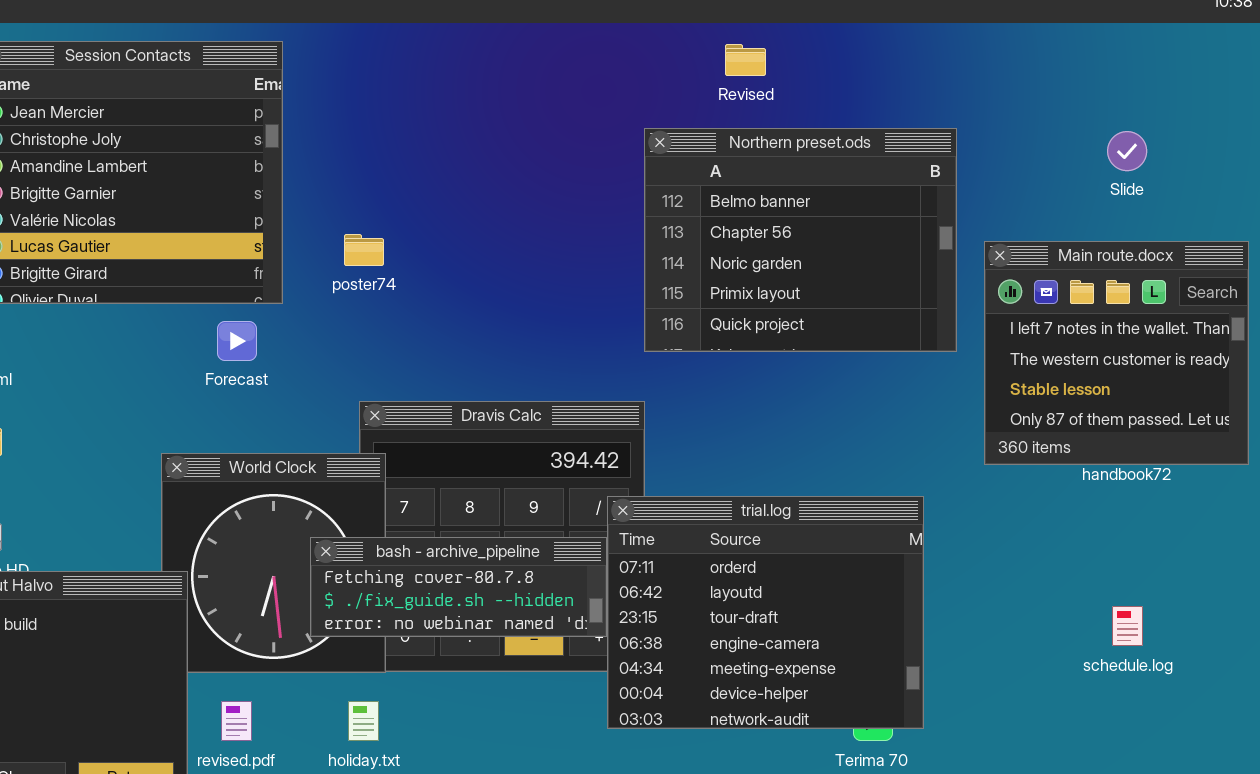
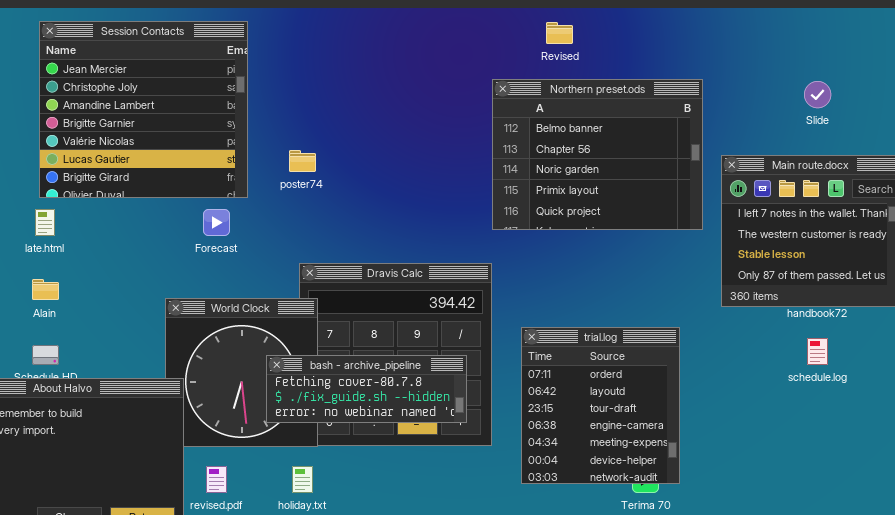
trial.log: [607,496,924,729] -> [521,327,680,484], resized
schedule.log: [1112,606,1143,646] -> [807,338,828,365], moved

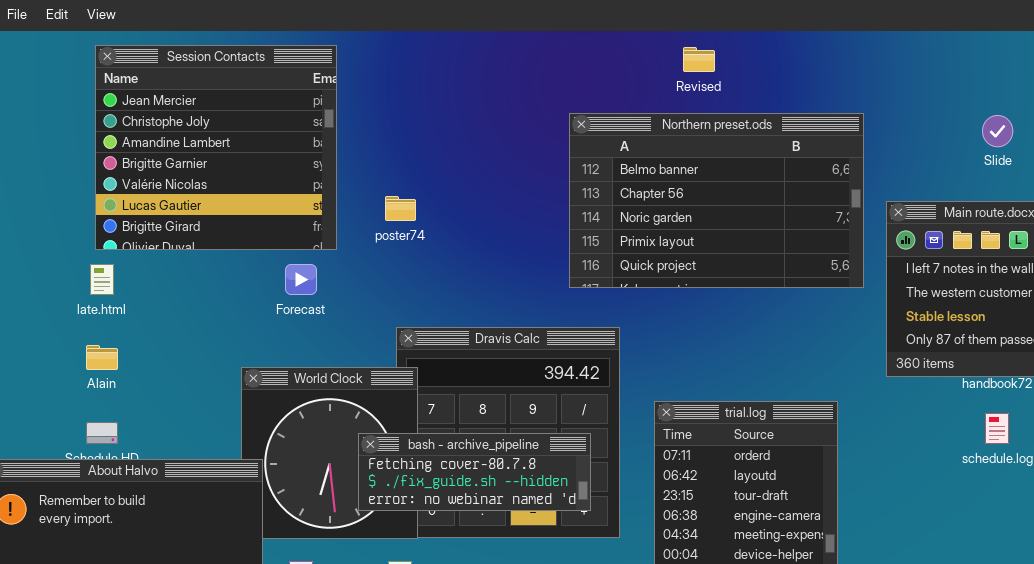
Northern preset.ods: [492,79,703,230] -> [569,113,864,288], resized

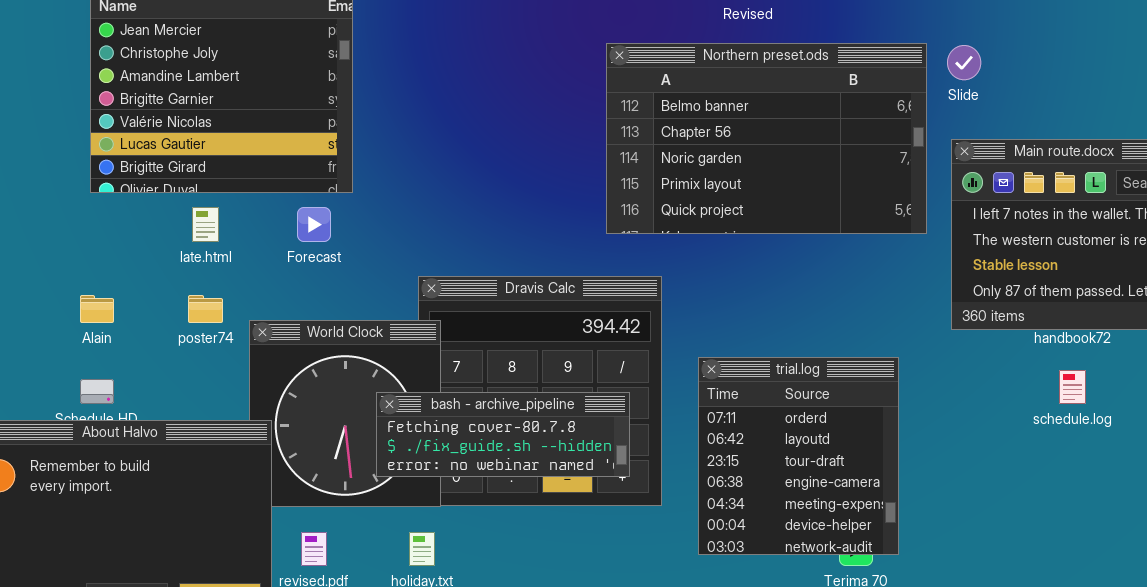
Slide: [982,115,1013,147] -> [947,45,981,80], moved
poster74: [385,196,416,221] -> [188,295,223,323], moved
late.html: [90,264,114,295] -> [192,207,219,242], moved

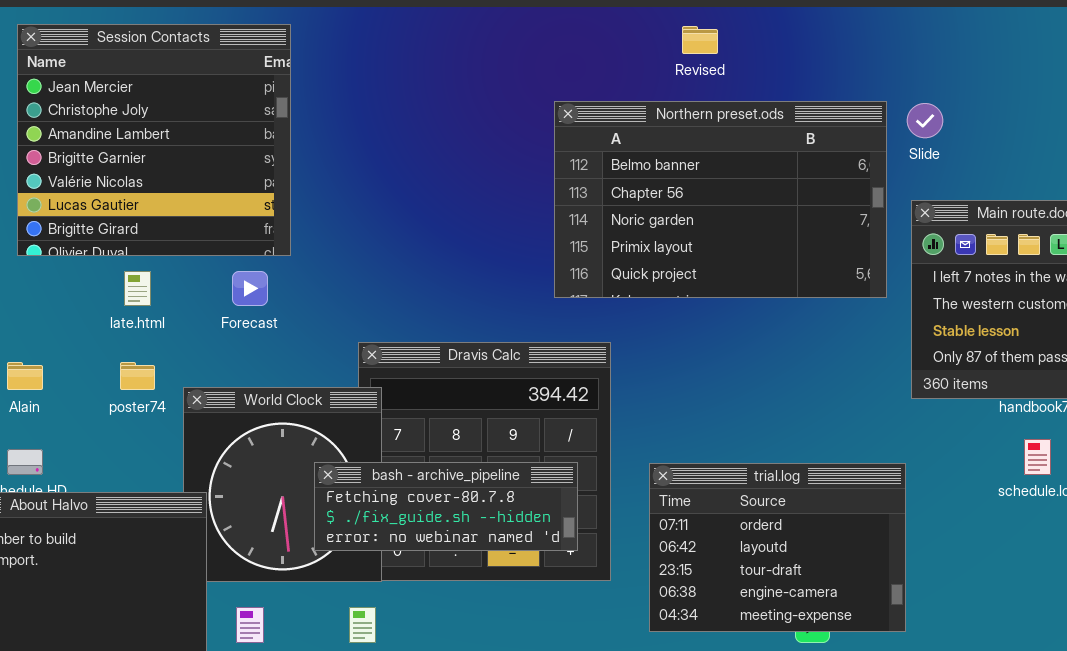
trial.log: [698,357,899,555] -> [649,463,906,632], resized

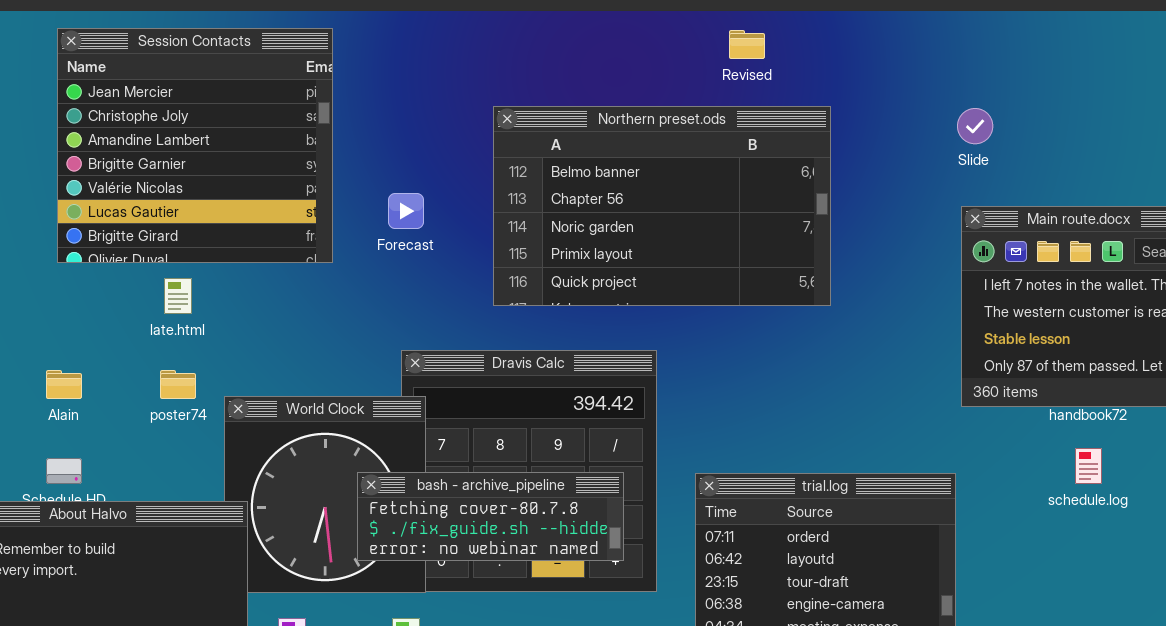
Northern preset.ods: [554,101,887,298] -> [493,106,831,306], moved
Forecast: [232,271,268,306] -> [388,193,424,229], moved

